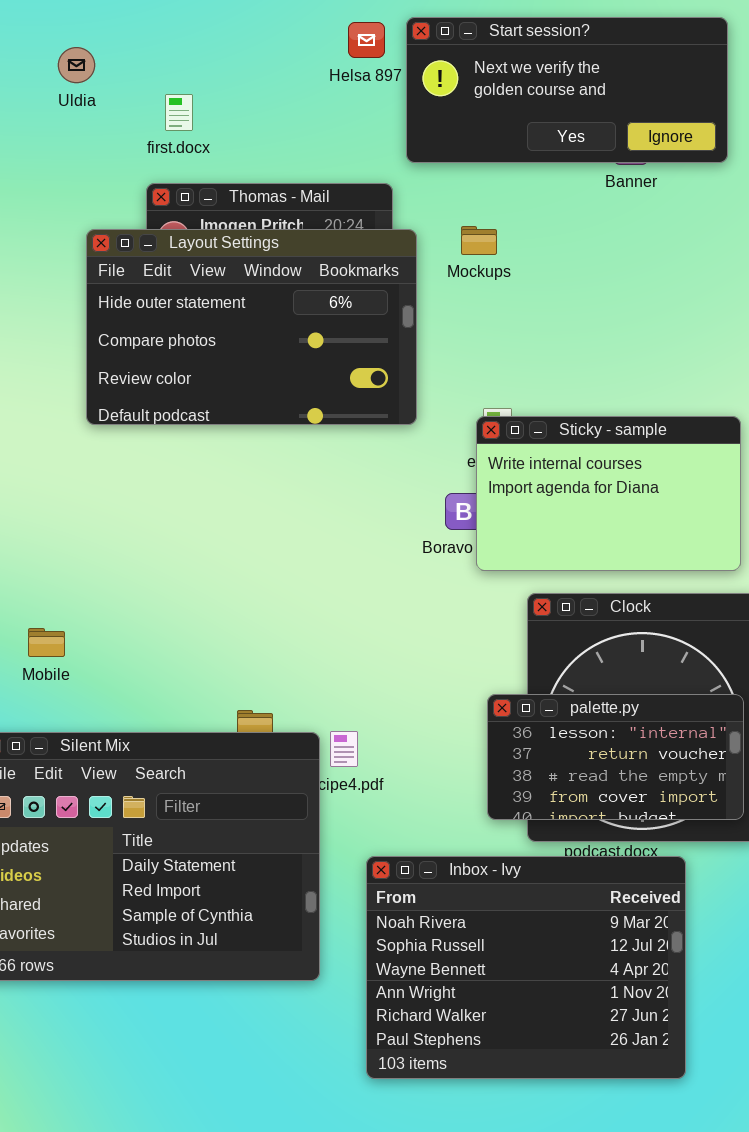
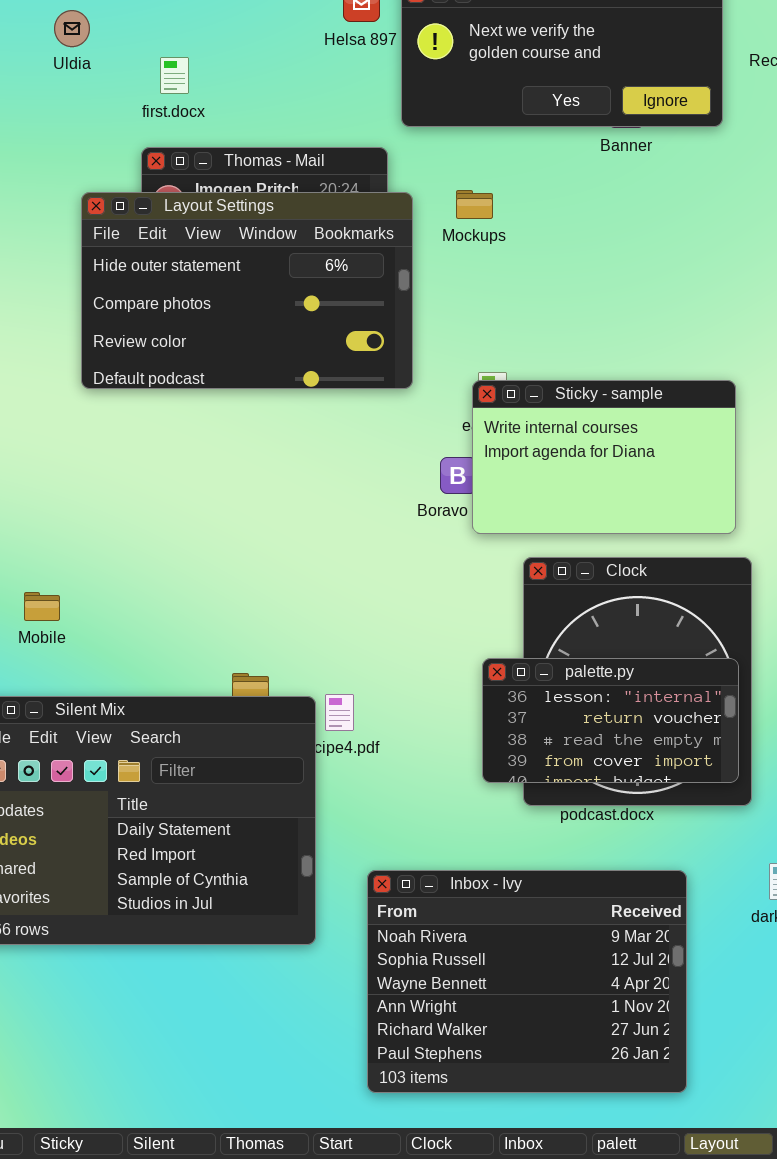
Inbox - Ivy: [366,856,686,1079] -> [367,870,687,1093], moved

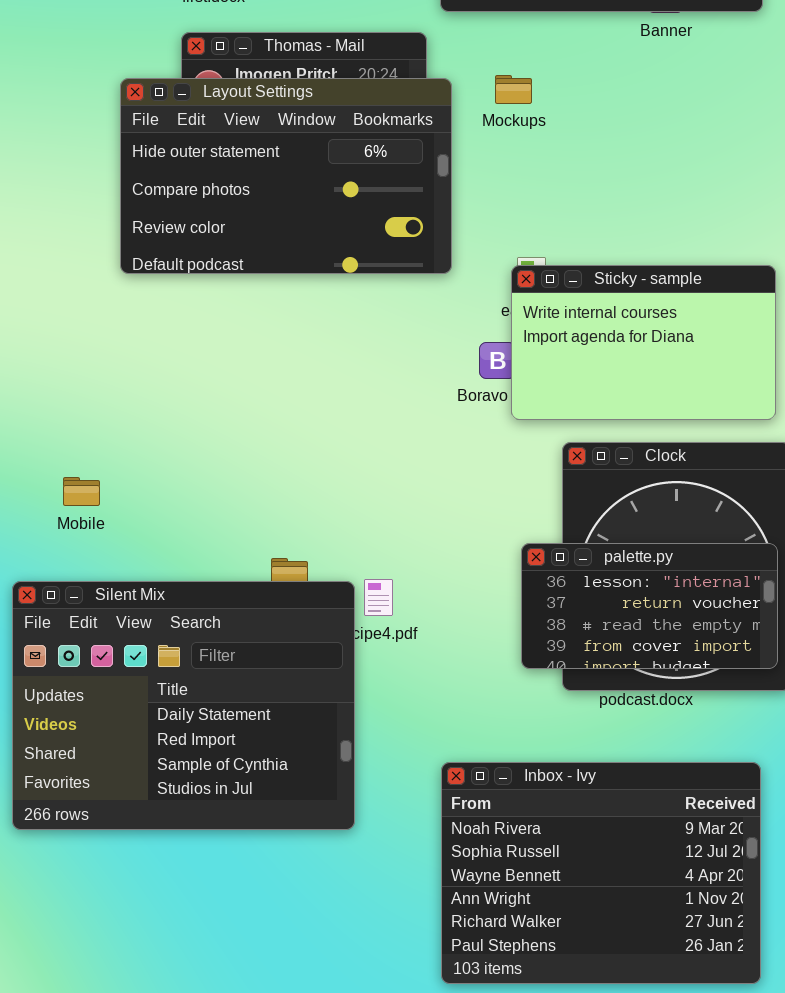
Inbox - Ivy: [367,870,687,1093] -> [441,762,761,984], moved

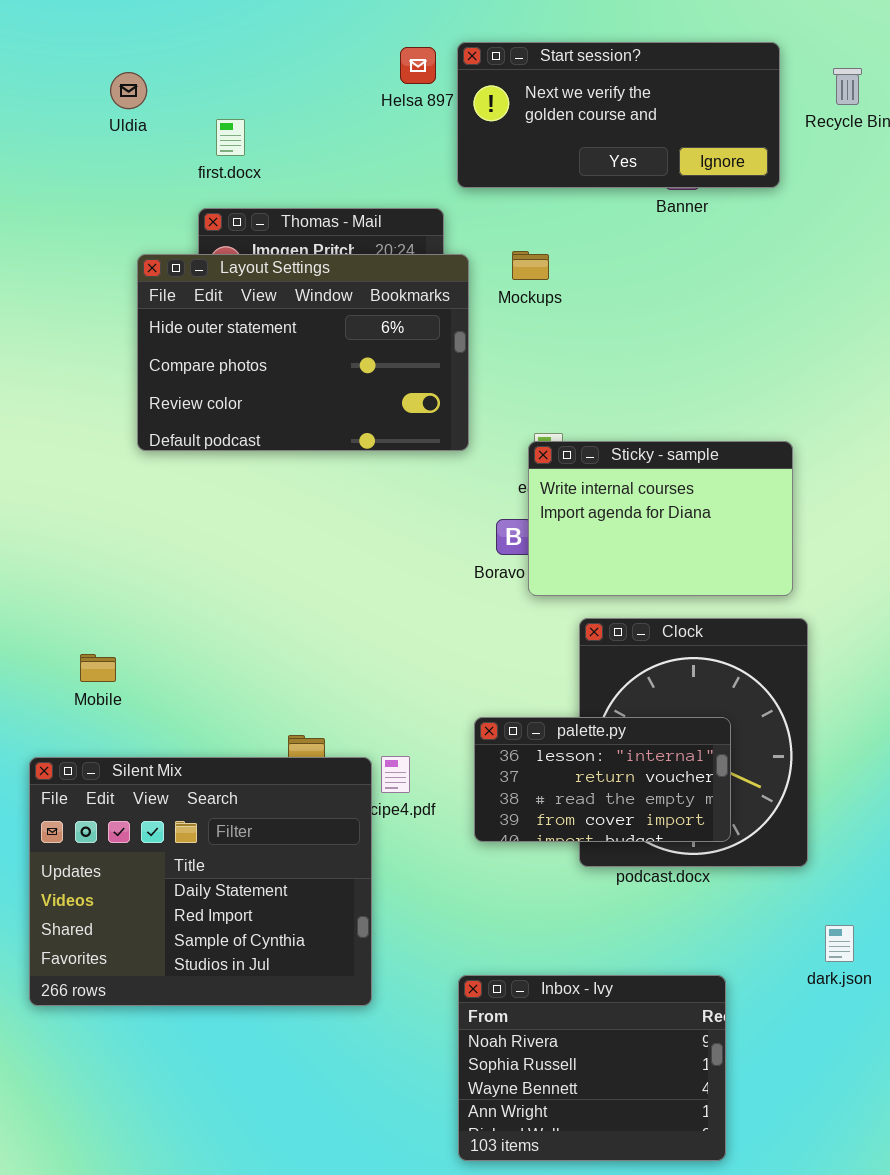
palette.py: [521,543,778,669] -> [474,717,731,842], moved
Inbox - Ivy: [441,762,761,984] -> [458,975,726,1161], resized

